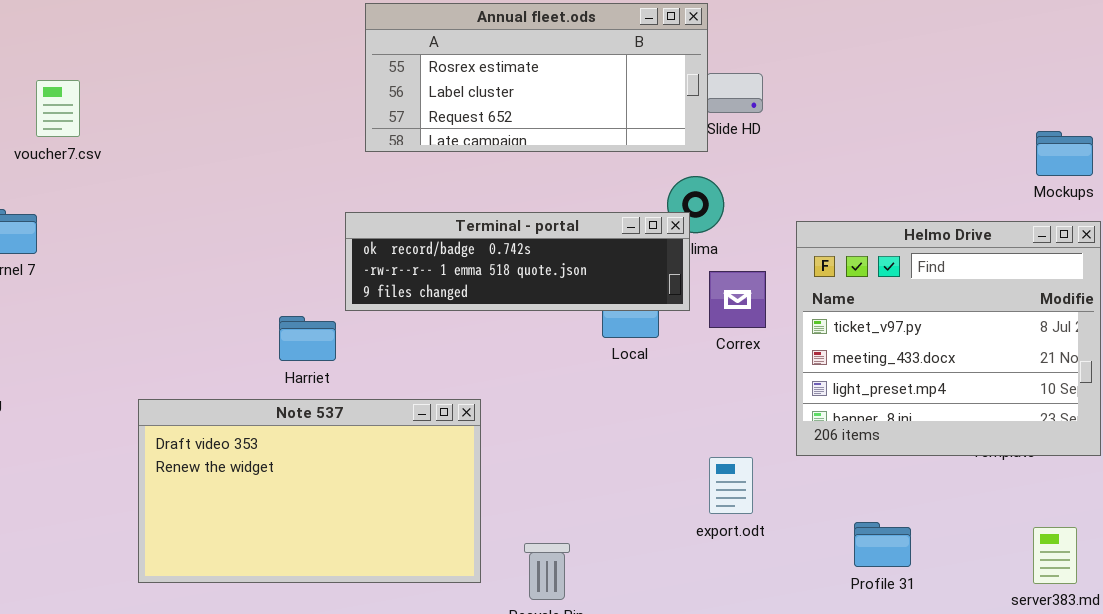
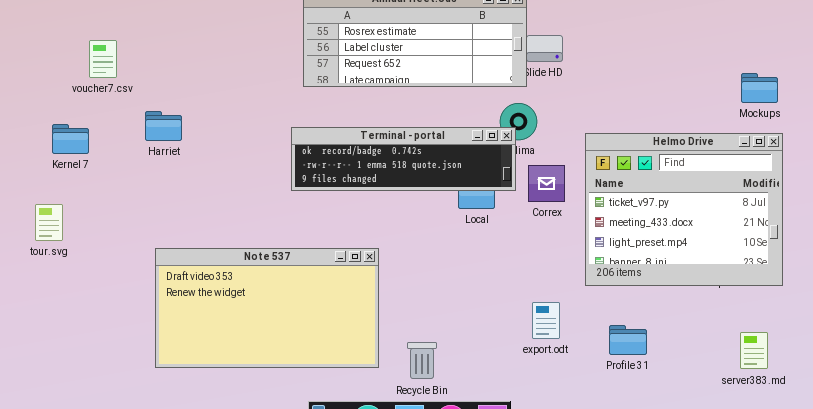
Harriet: [279,316,336,361] -> [145,111,182,141], moved
export.odt: [709,457,753,514] -> [532,302,560,339], moved
Profile 31: [854,522,911,567] -> [609,325,647,355], moved

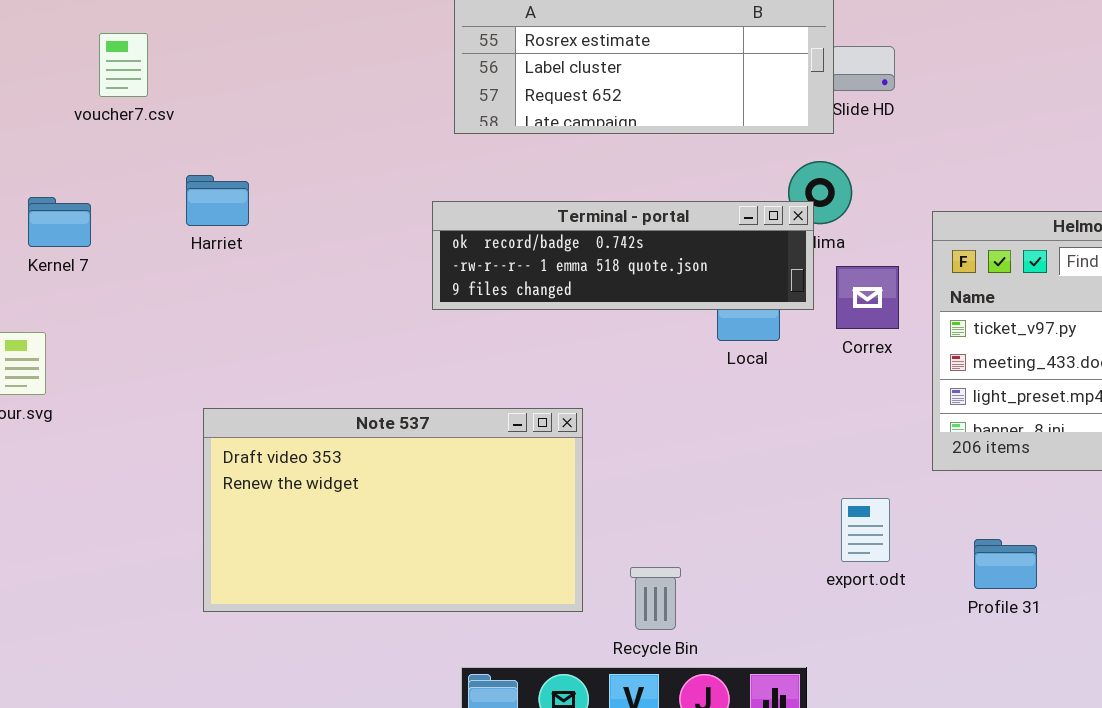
voucher7.csv: [89,40,117,78] -> [99,33,148,97], moved

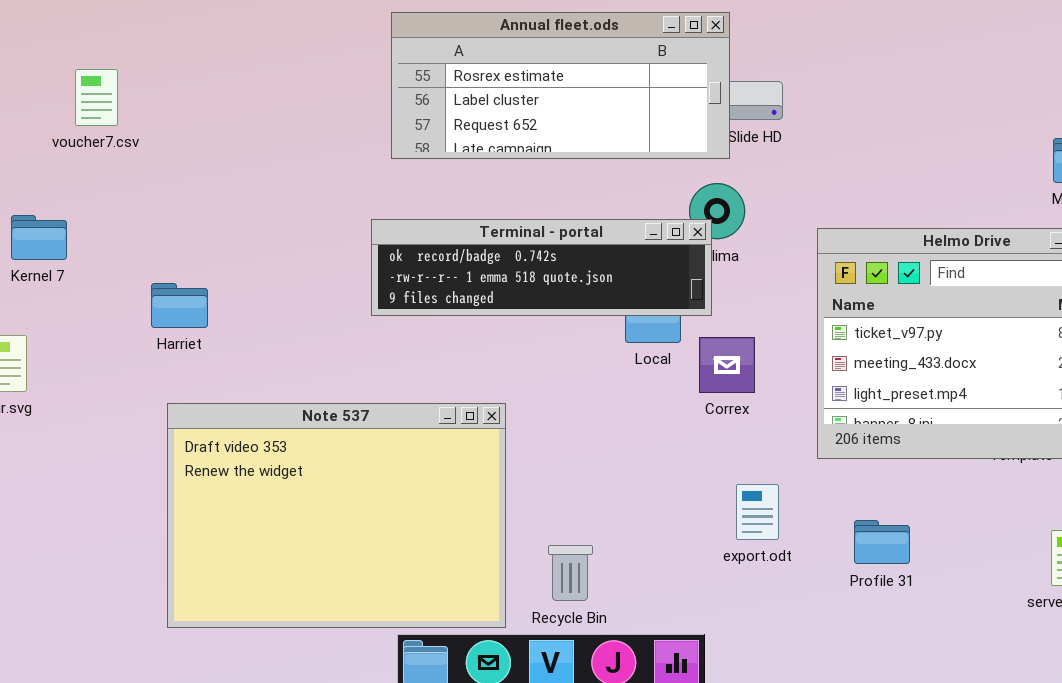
Harriet: [186,175,249,226] -> [151,283,208,328], moved
Correx: [836,266,899,329] -> [699,337,755,393], moved
Note 537: [203,408,583,612] -> [167,403,506,628], resized

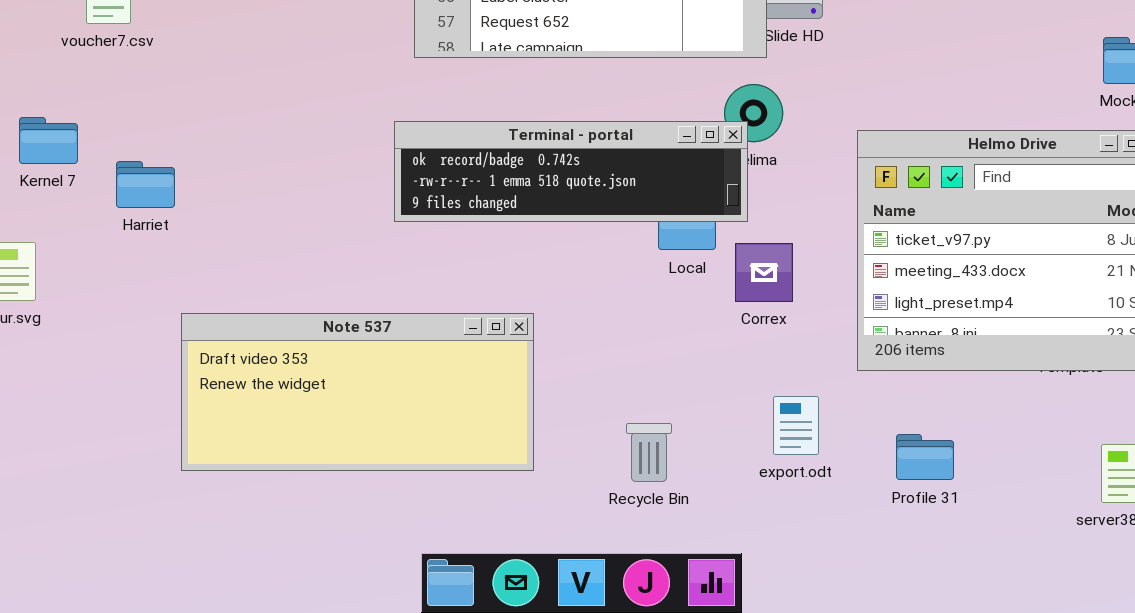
Harriet: [151,283,208,328] -> [116,161,175,208], moved
Note 537: [167,403,506,628] -> [181,313,534,471], resized
Recycle Bin: [548,545,593,601] -> [626,423,672,482], moved

